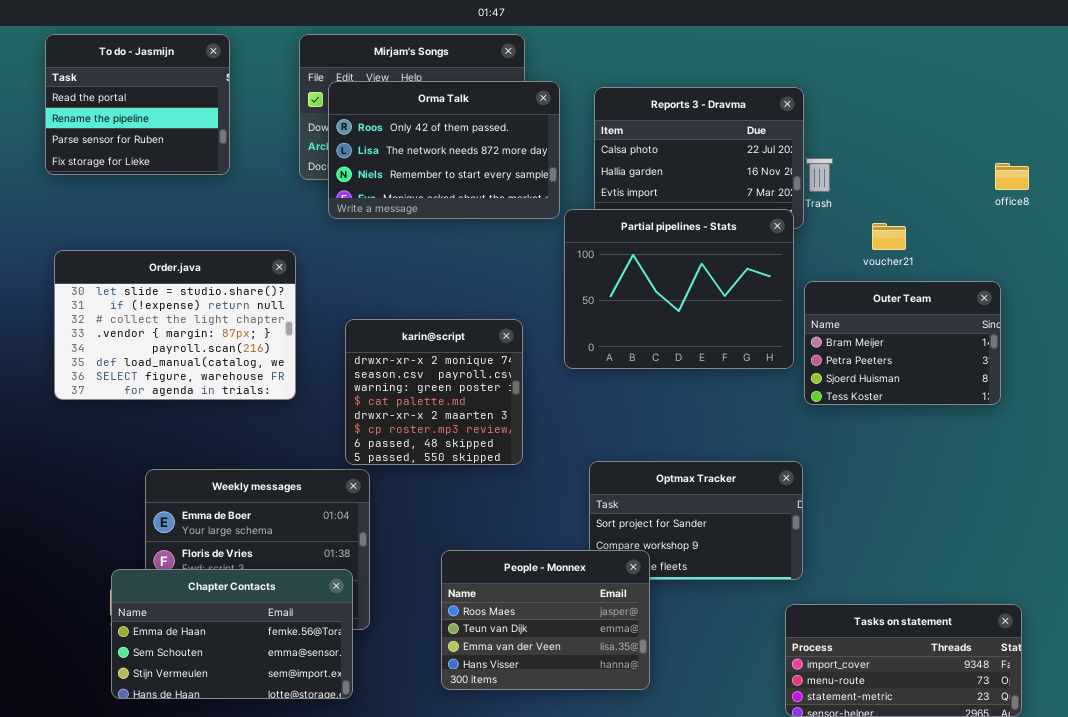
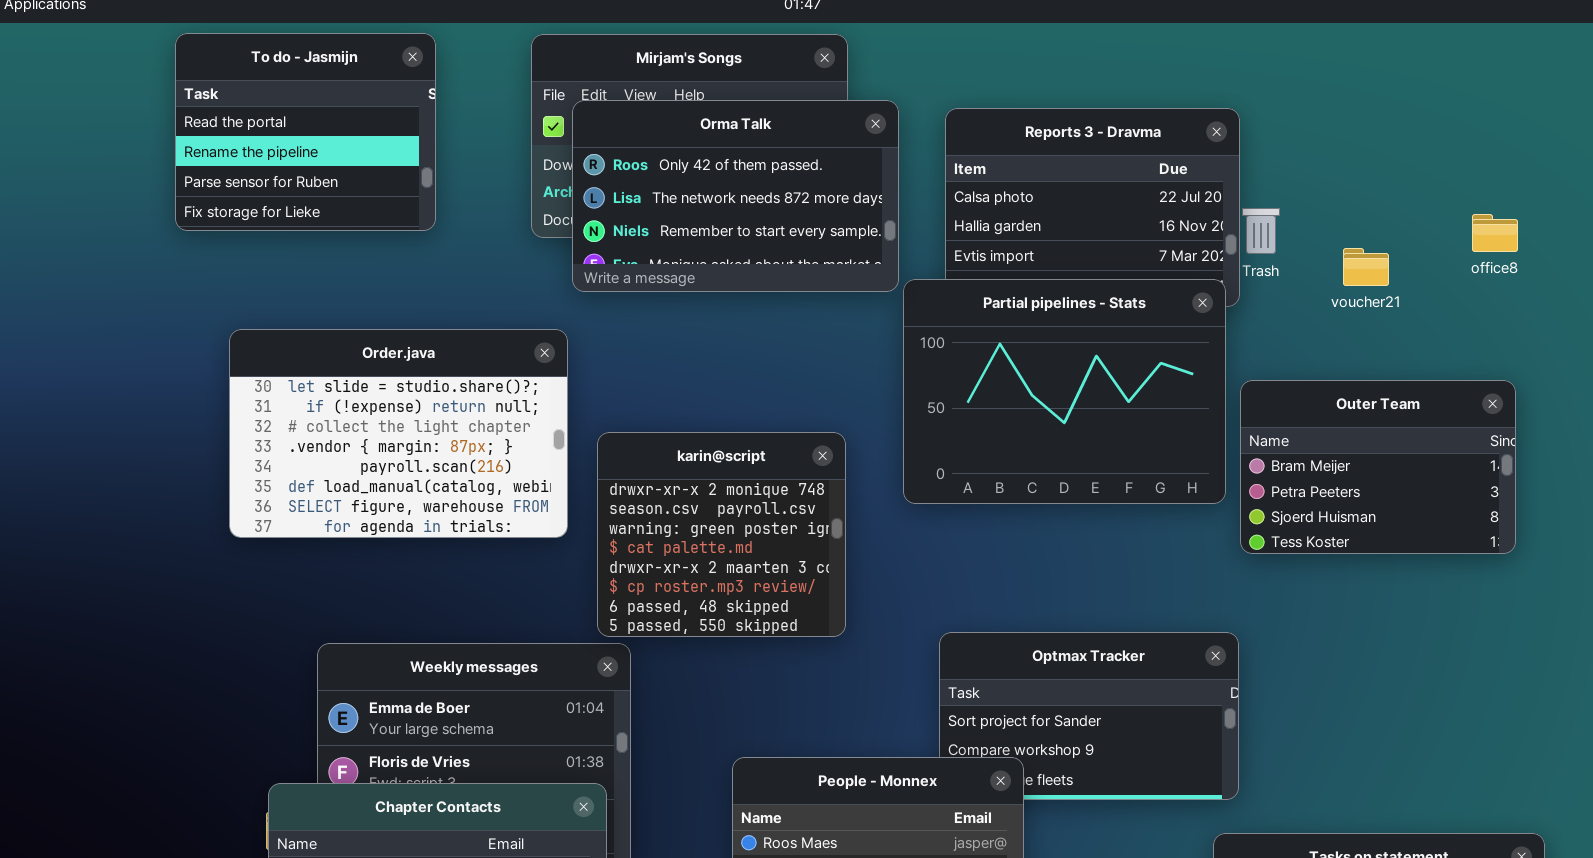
office8: [995,163,1029,190] -> [1472,214,1518,252], moved
voucher21: [872,223,906,250] -> [1343,248,1389,286], moved
Order.java: [54,250,296,400] -> [229,329,568,538], moved

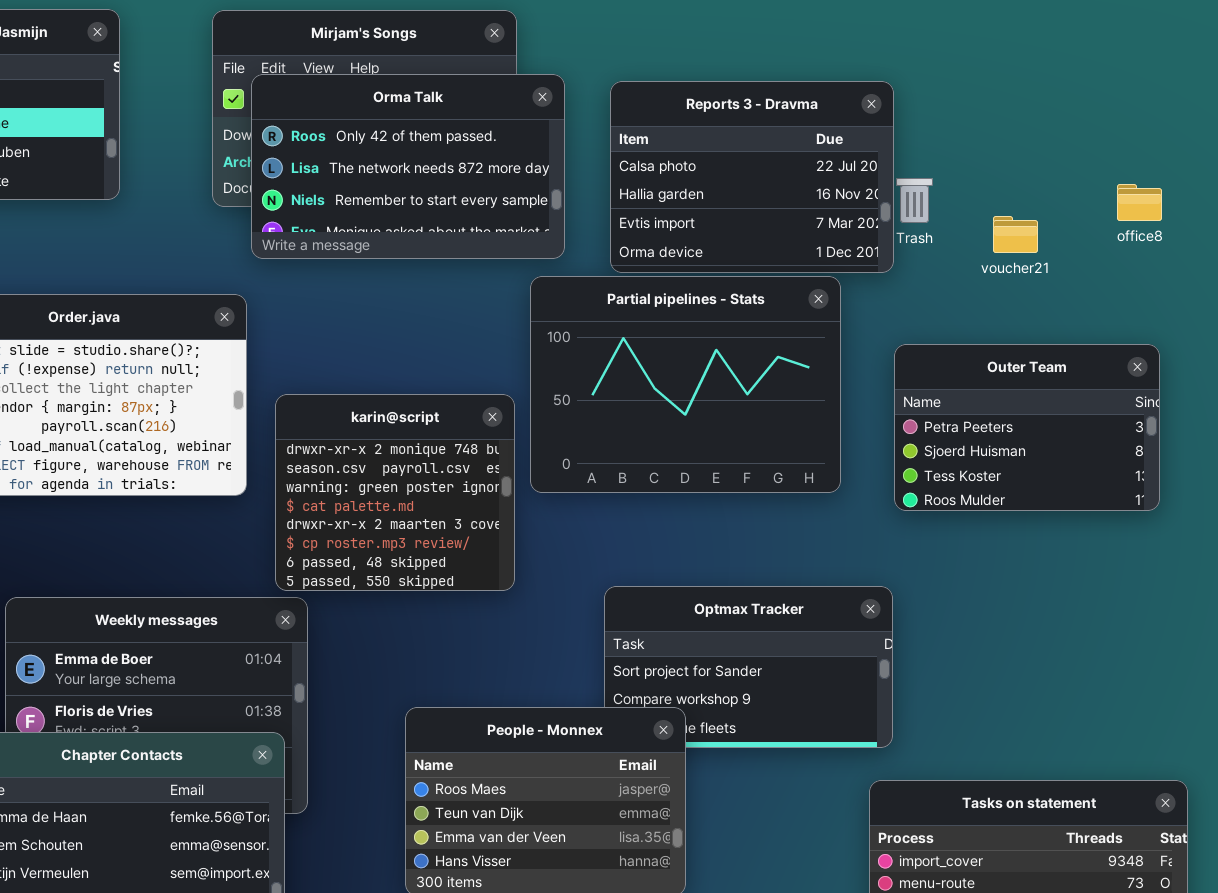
Partial pipelines - Stats: [903,279,1226,504] -> [530,276,841,493], moved
Outer Team: [1240,380,1516,554] -> [894,344,1160,511], scrolled down 1 row

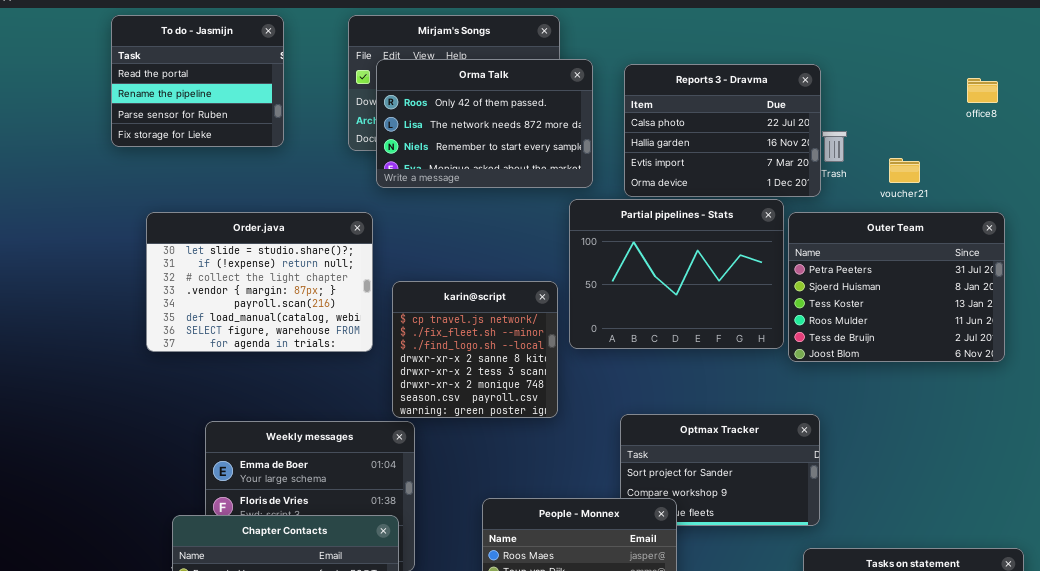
office8: [1117,184,1162,221] -> [967,78,998,103], moved
Outer Team: [894,344,1160,511] -> [788,212,1005,362], resized
karin@script: [275,394,515,591] -> [392,281,558,418], scrolled up 5 rows

